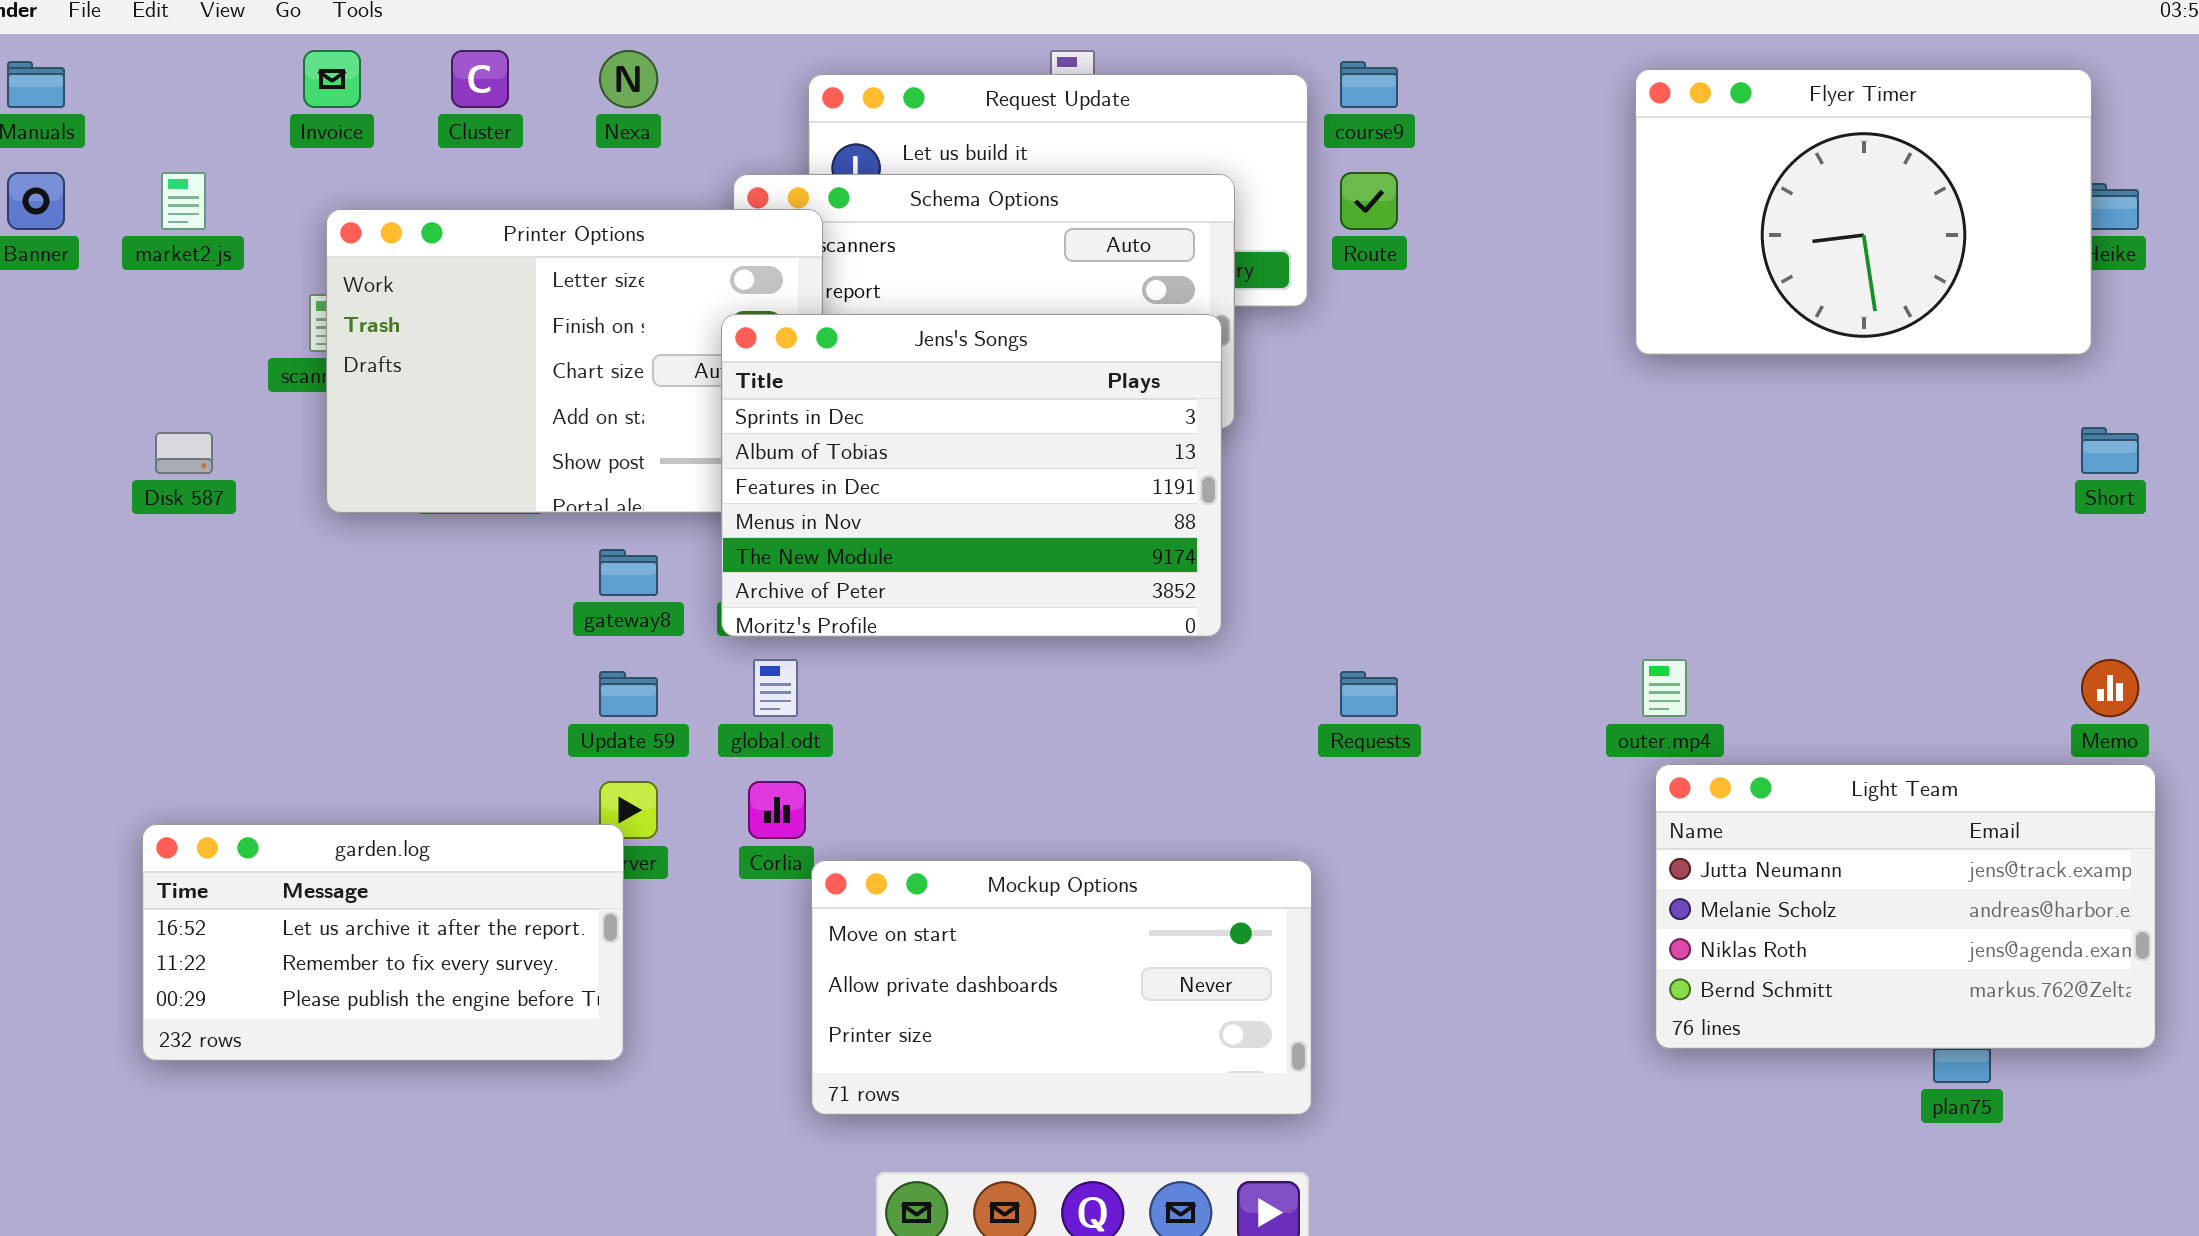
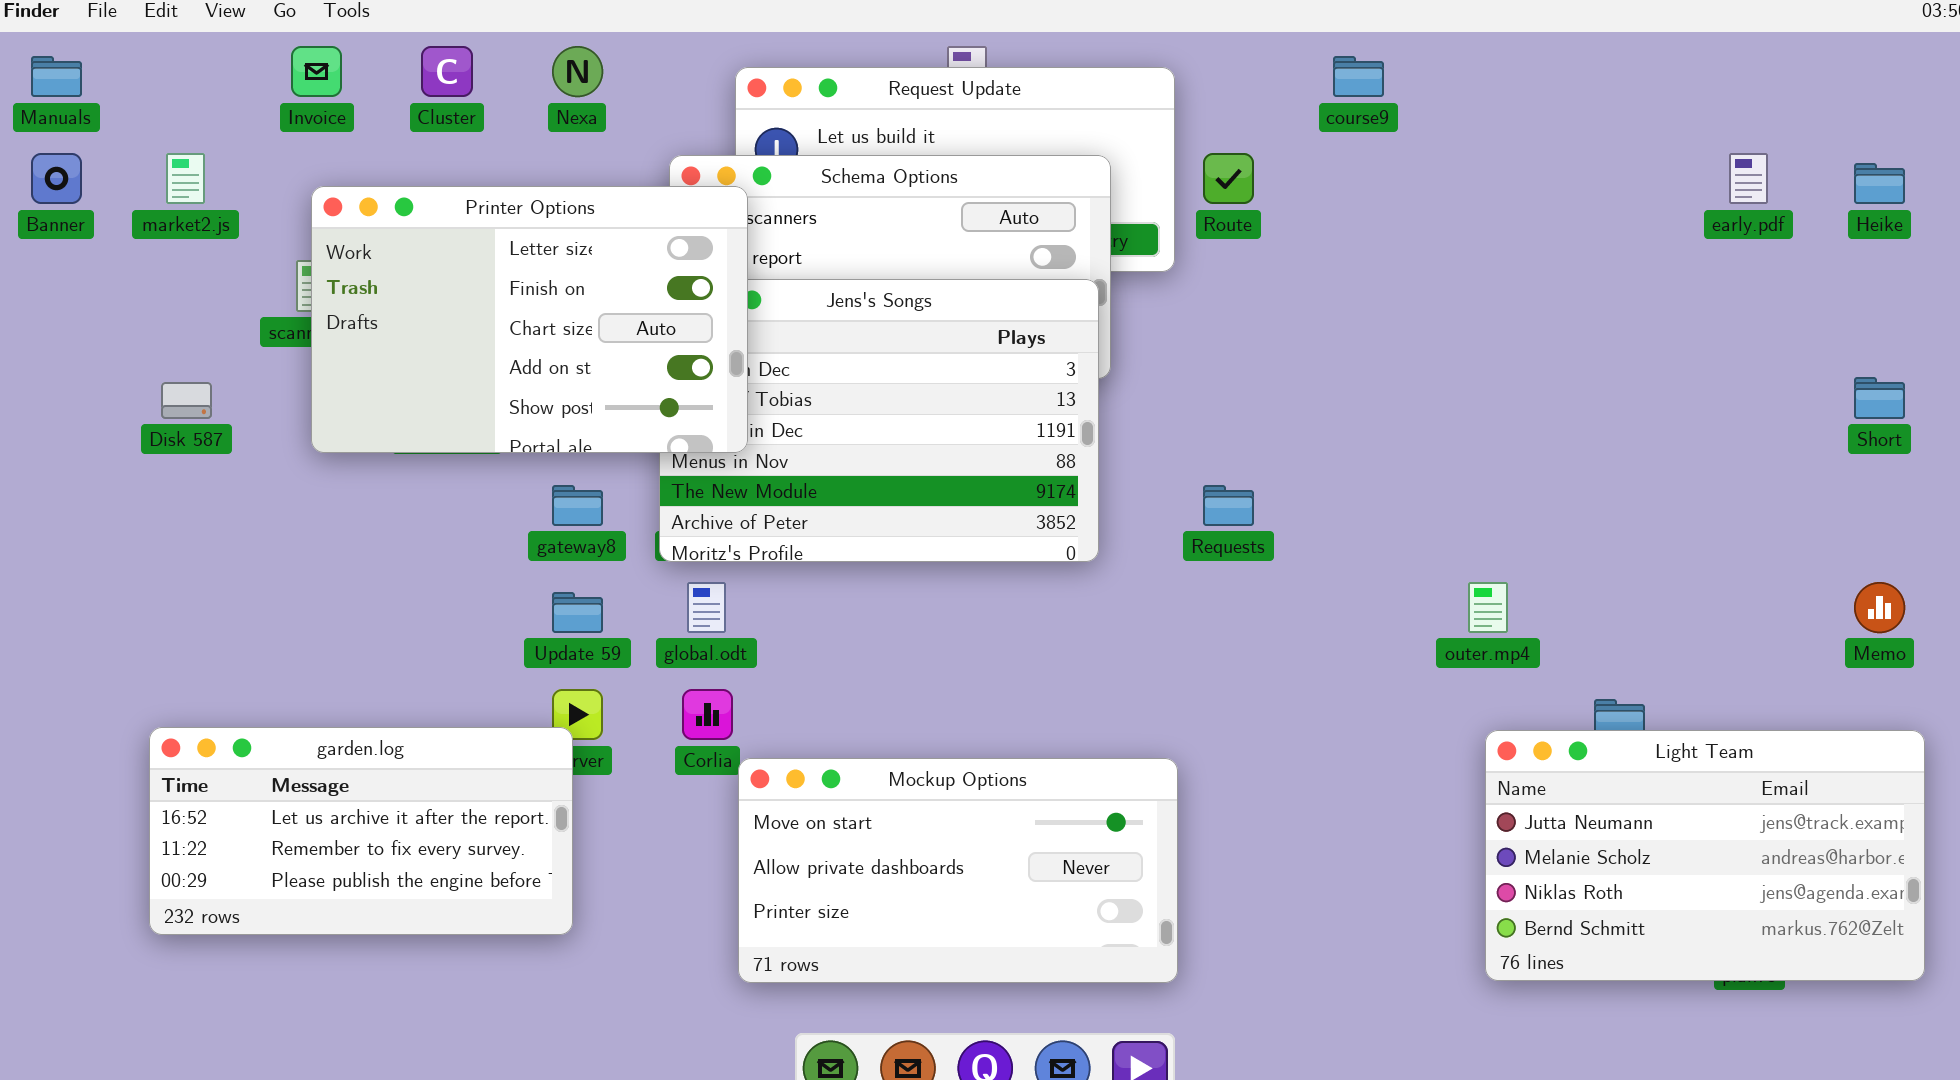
course9: [1340,61,1398,108] -> [1333,56,1384,97], moved
Flyer Timer: [1635,69,2092,355] -> none, closed
Printer Options: [326,209,823,513] -> [311,186,748,453], raised
Requests: [1340,671,1398,717] -> [1203,485,1254,526], moved
Light Team: [1655,764,2156,1049] -> [1485,730,1925,981], moved

